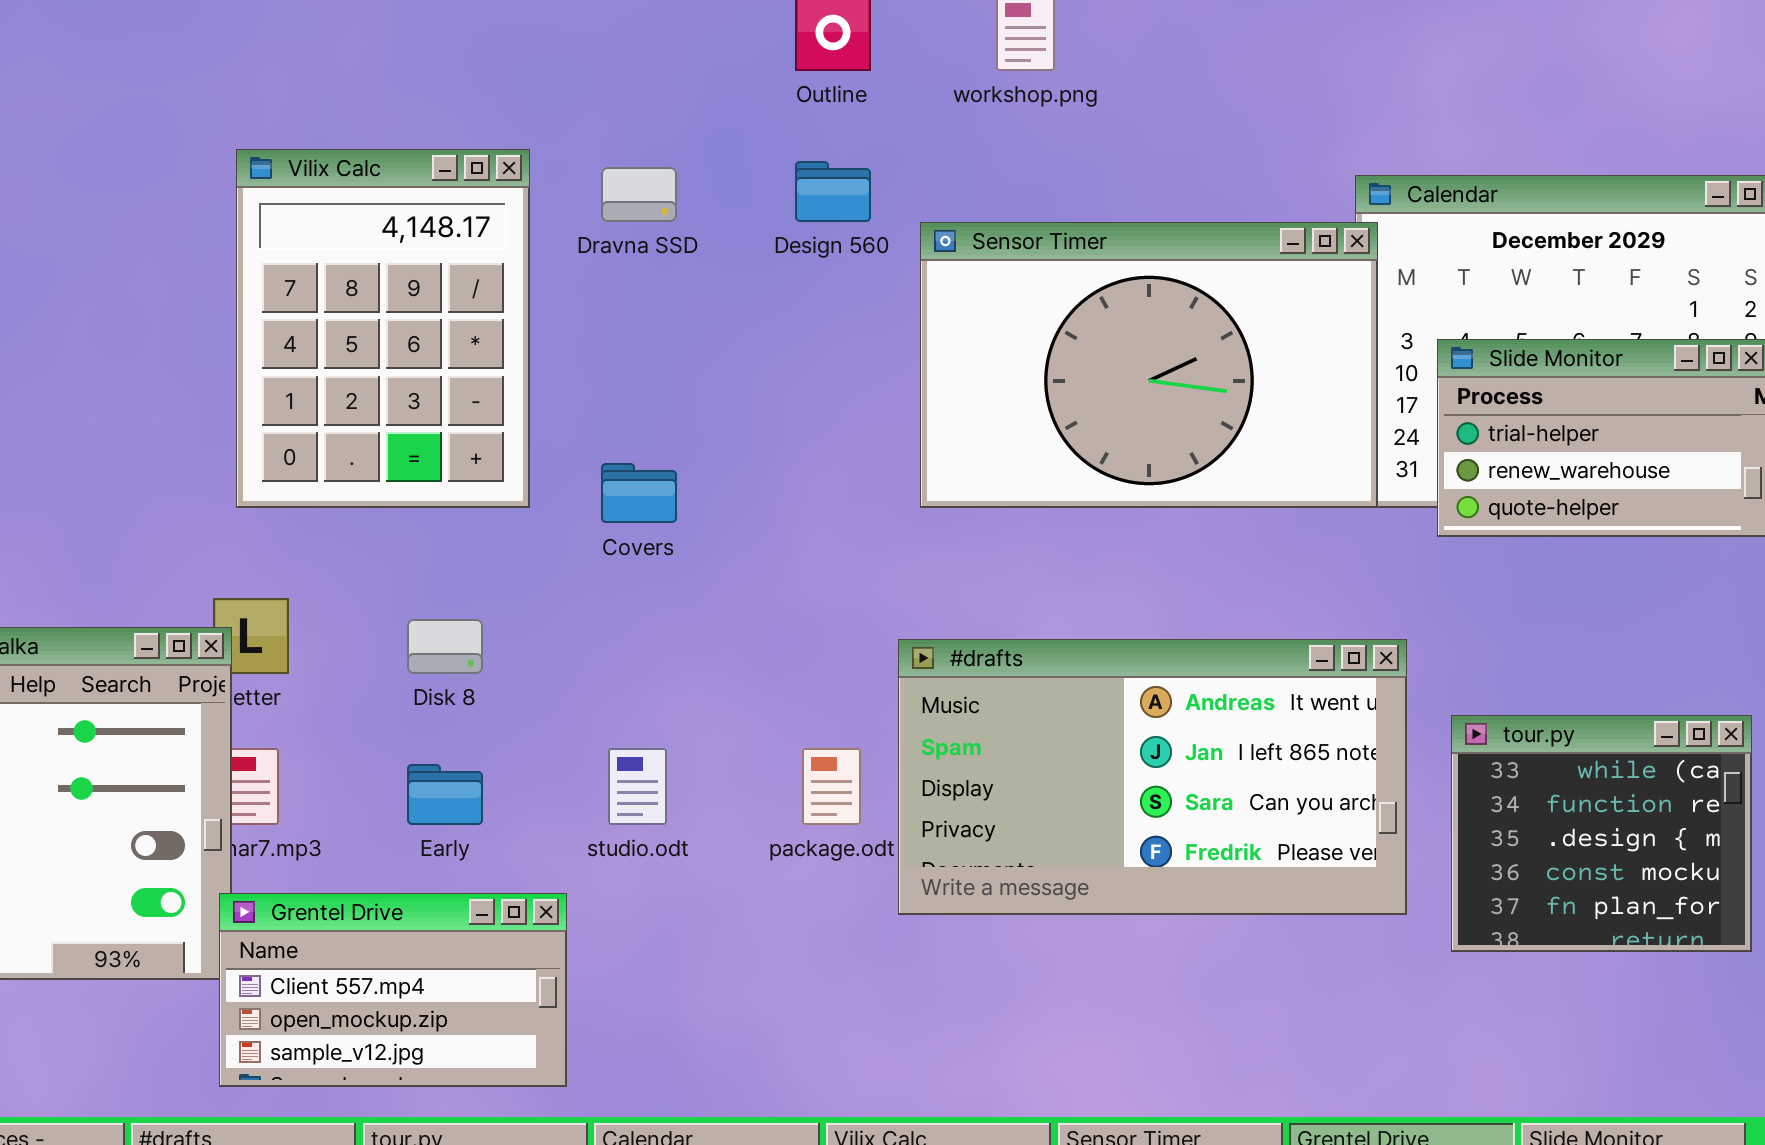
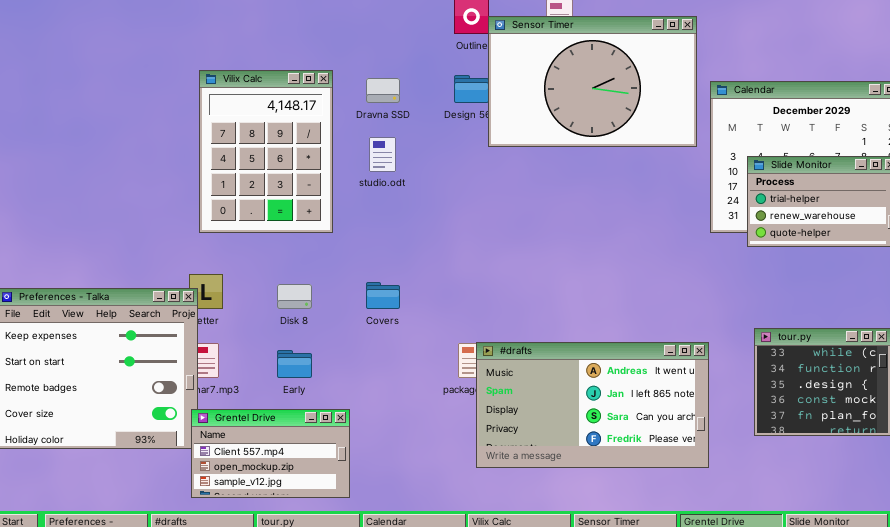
Sensor Timer: [920,222,1378,508] -> [488,16,697,147], moved
Covers: [601,463,677,523] -> [366,282,400,309], moved
#drafts: [898,639,1407,915] -> [476,342,709,468], moved
studio.odt: [608,748,667,825] -> [369,137,396,172], moved

